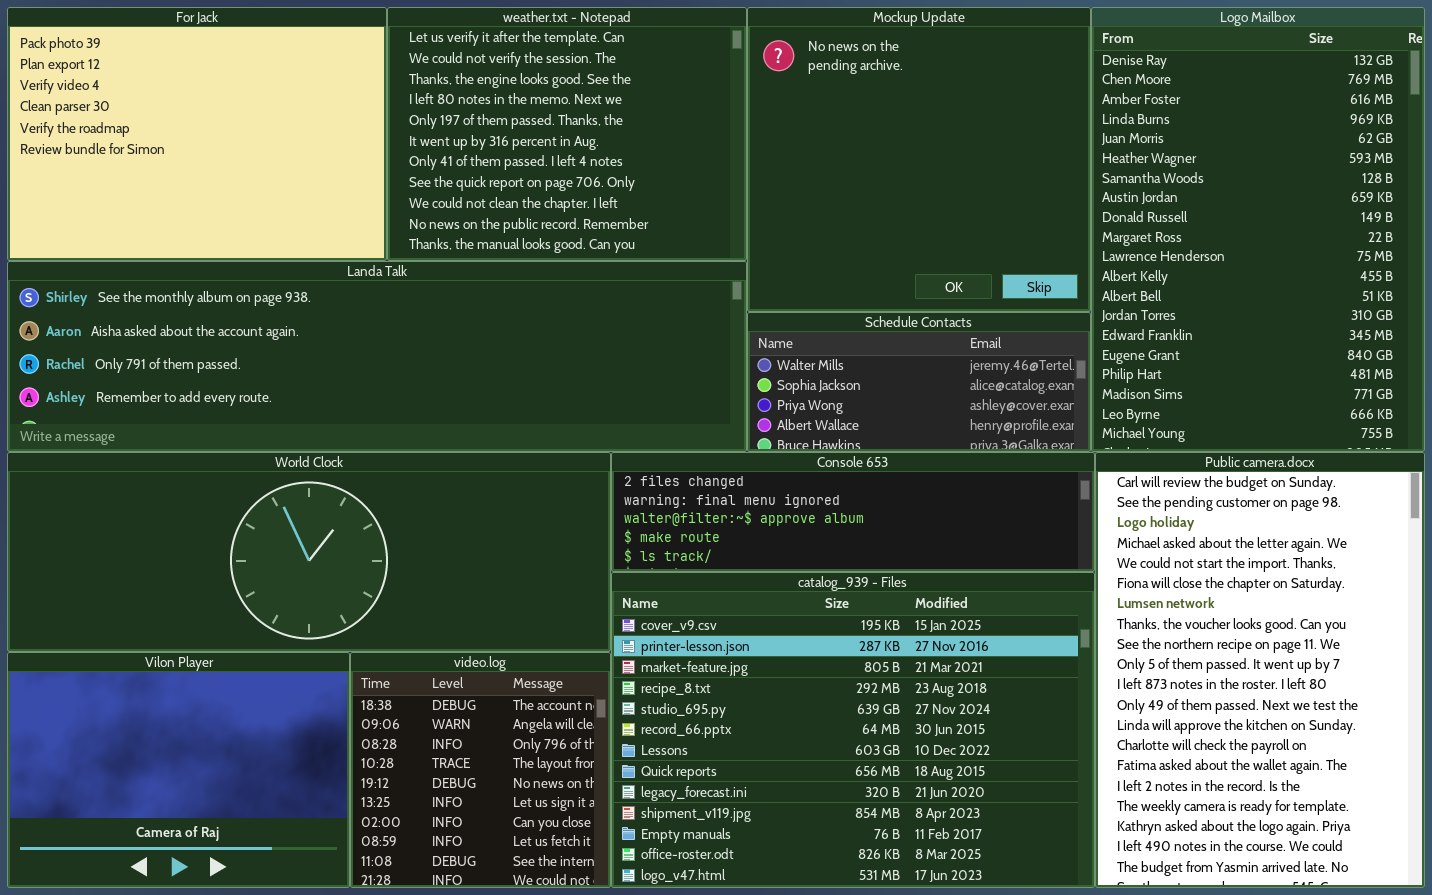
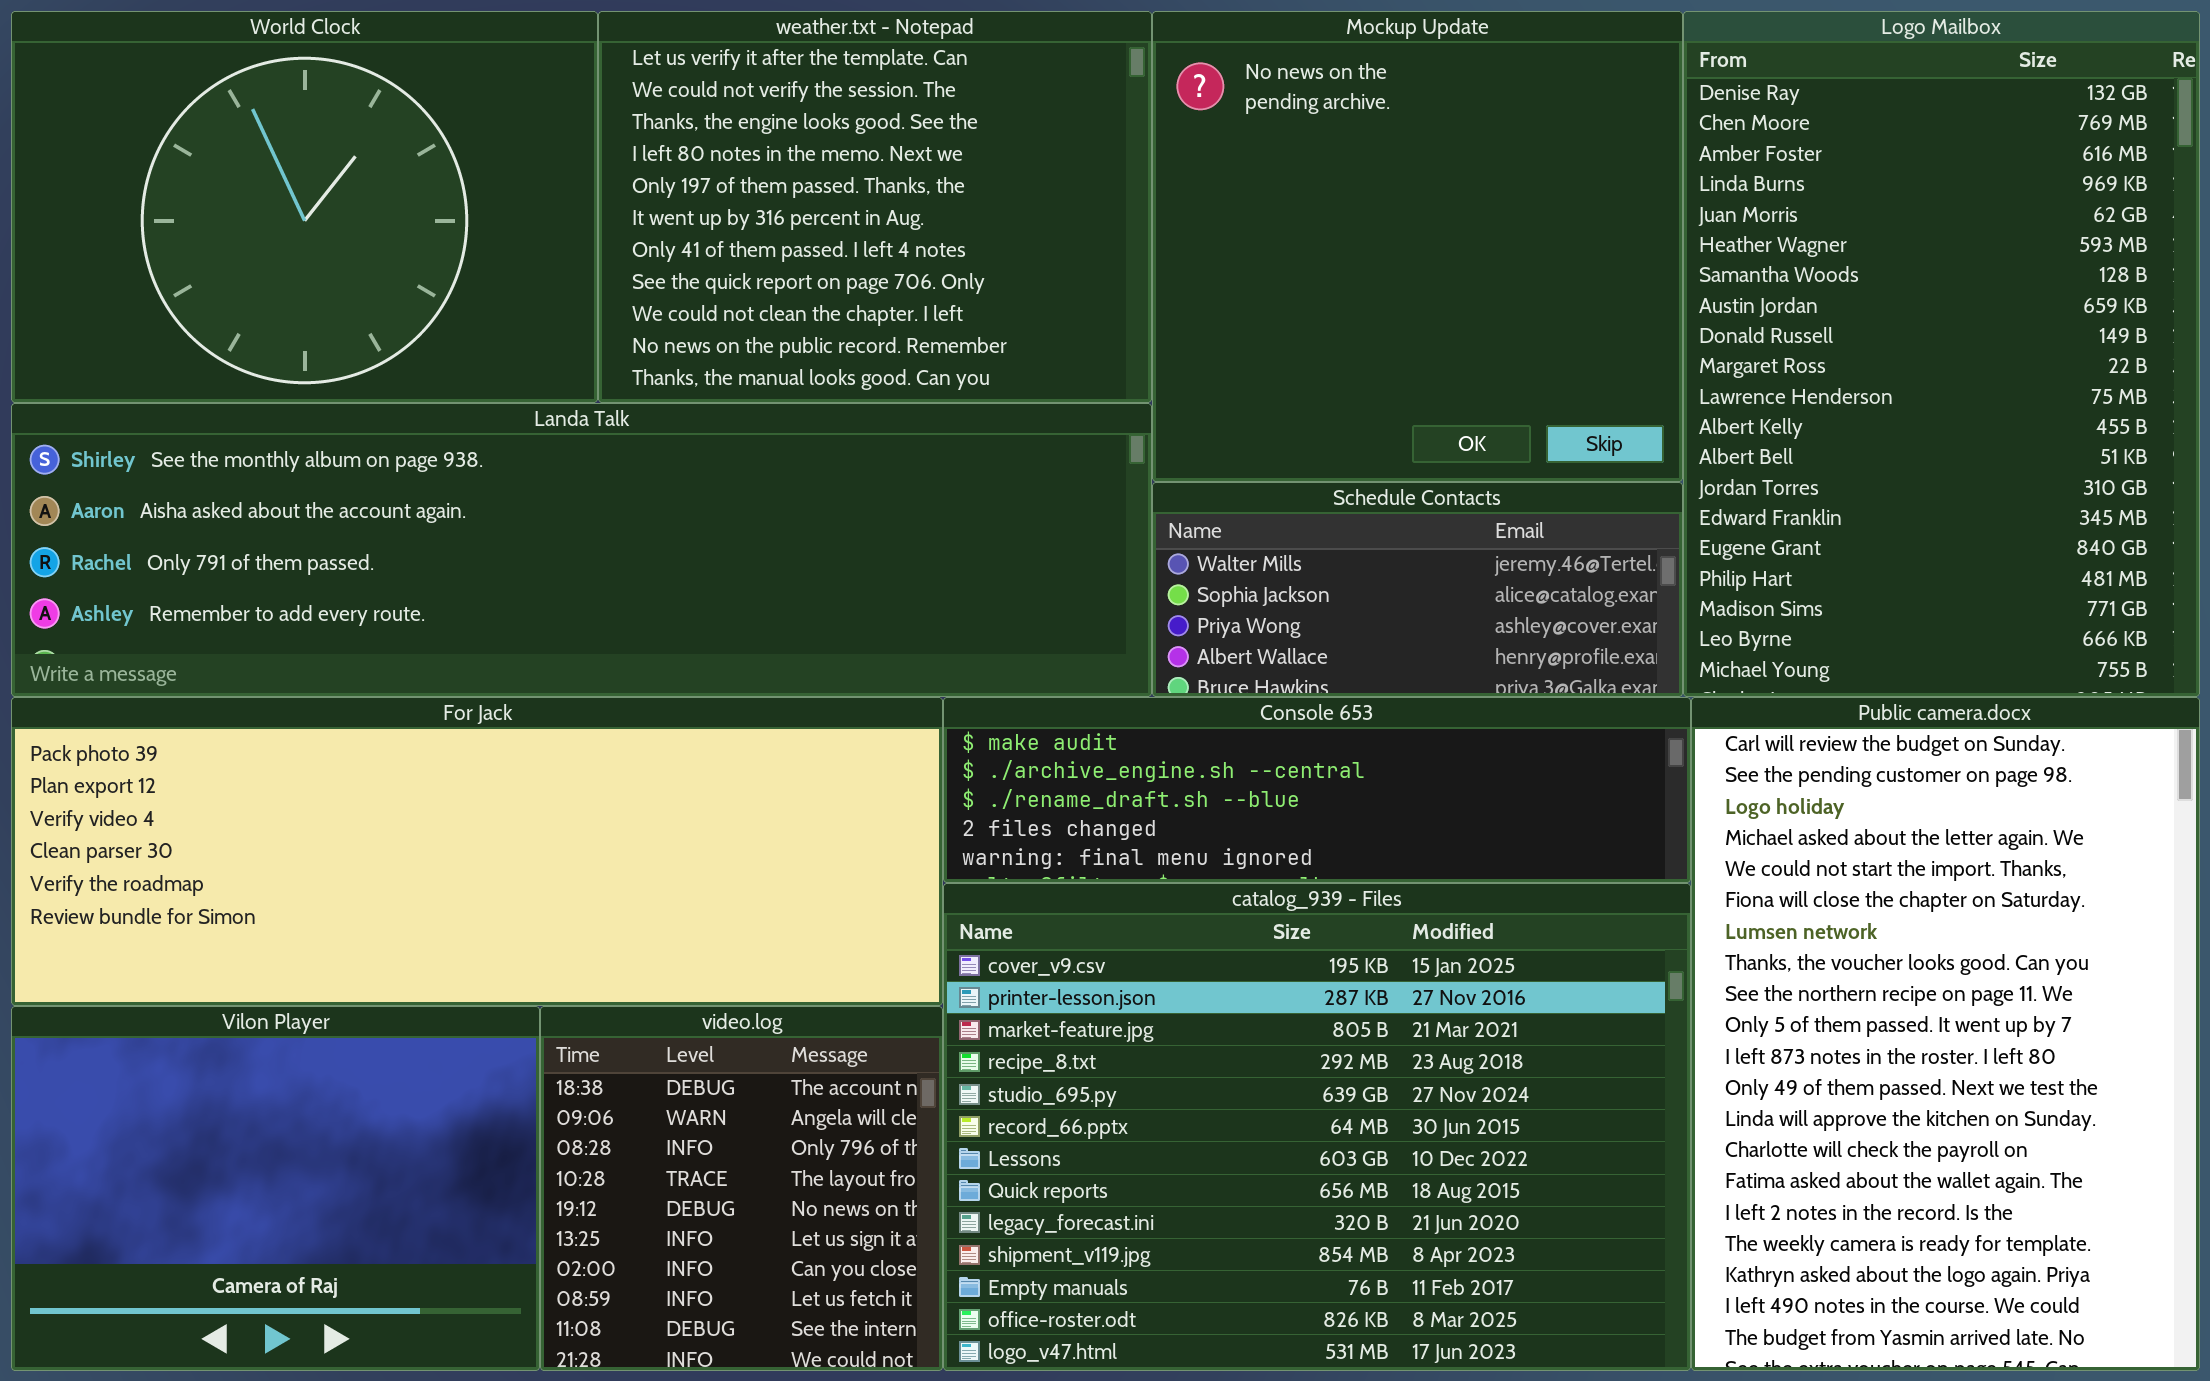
For Jack: [7,7,387,261] -> [11,697,943,1006], moved, resized
World Clock: [7,452,611,652] -> [11,11,598,403], moved, resized
Console 653: [611,452,1095,572] -> [943,697,1691,883], scrolled up 3 rows

